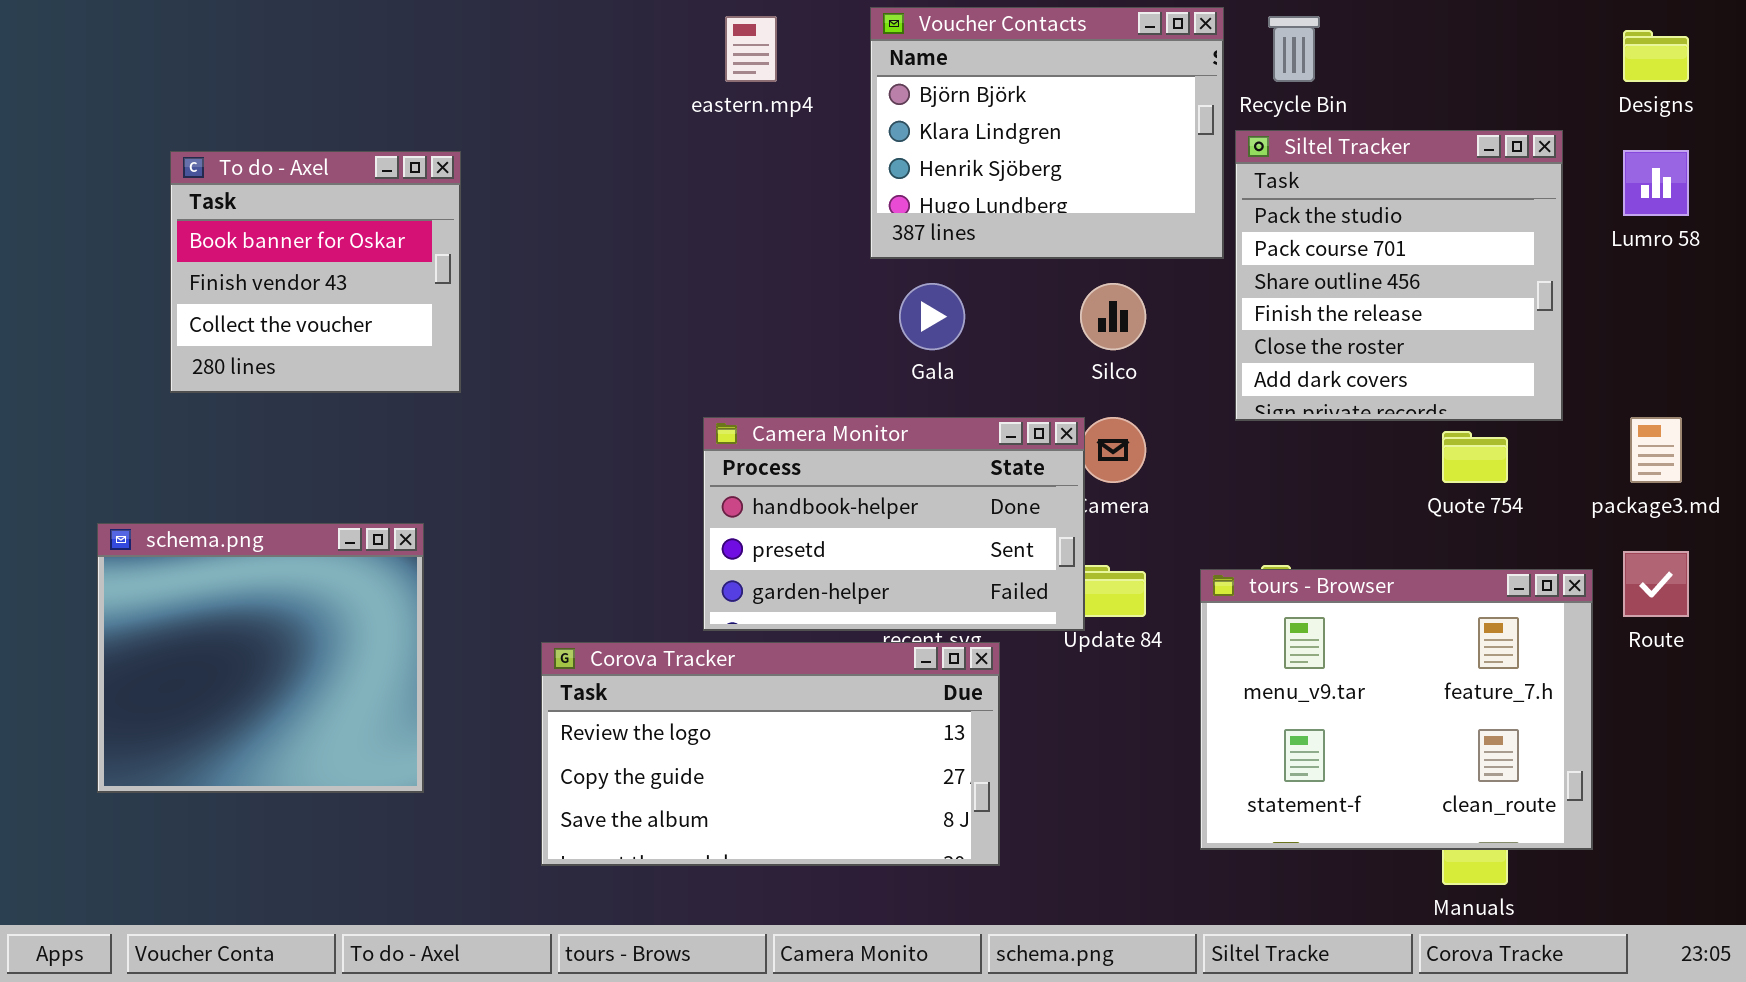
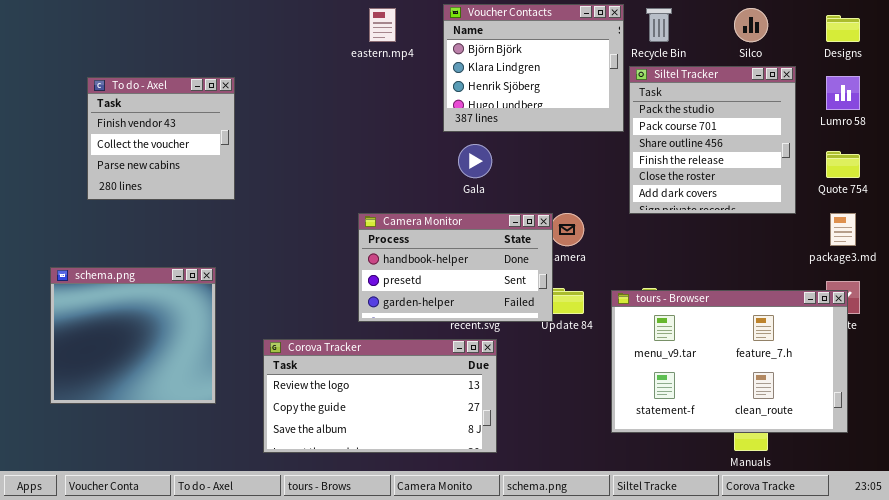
To do - Axel: [170,151,461,393] -> [87,77,235,200], scrolled down 1 row
Silco: [1080,283,1146,350] -> [734,8,768,42], moved
Quote 754: [1442,431,1508,483] -> [826,151,860,178], moved
tours - Browser: [1200,569,1593,850] -> [611,290,848,433], resized
Corova Tracker: [541,642,1000,866] -> [263,339,497,453], moved

